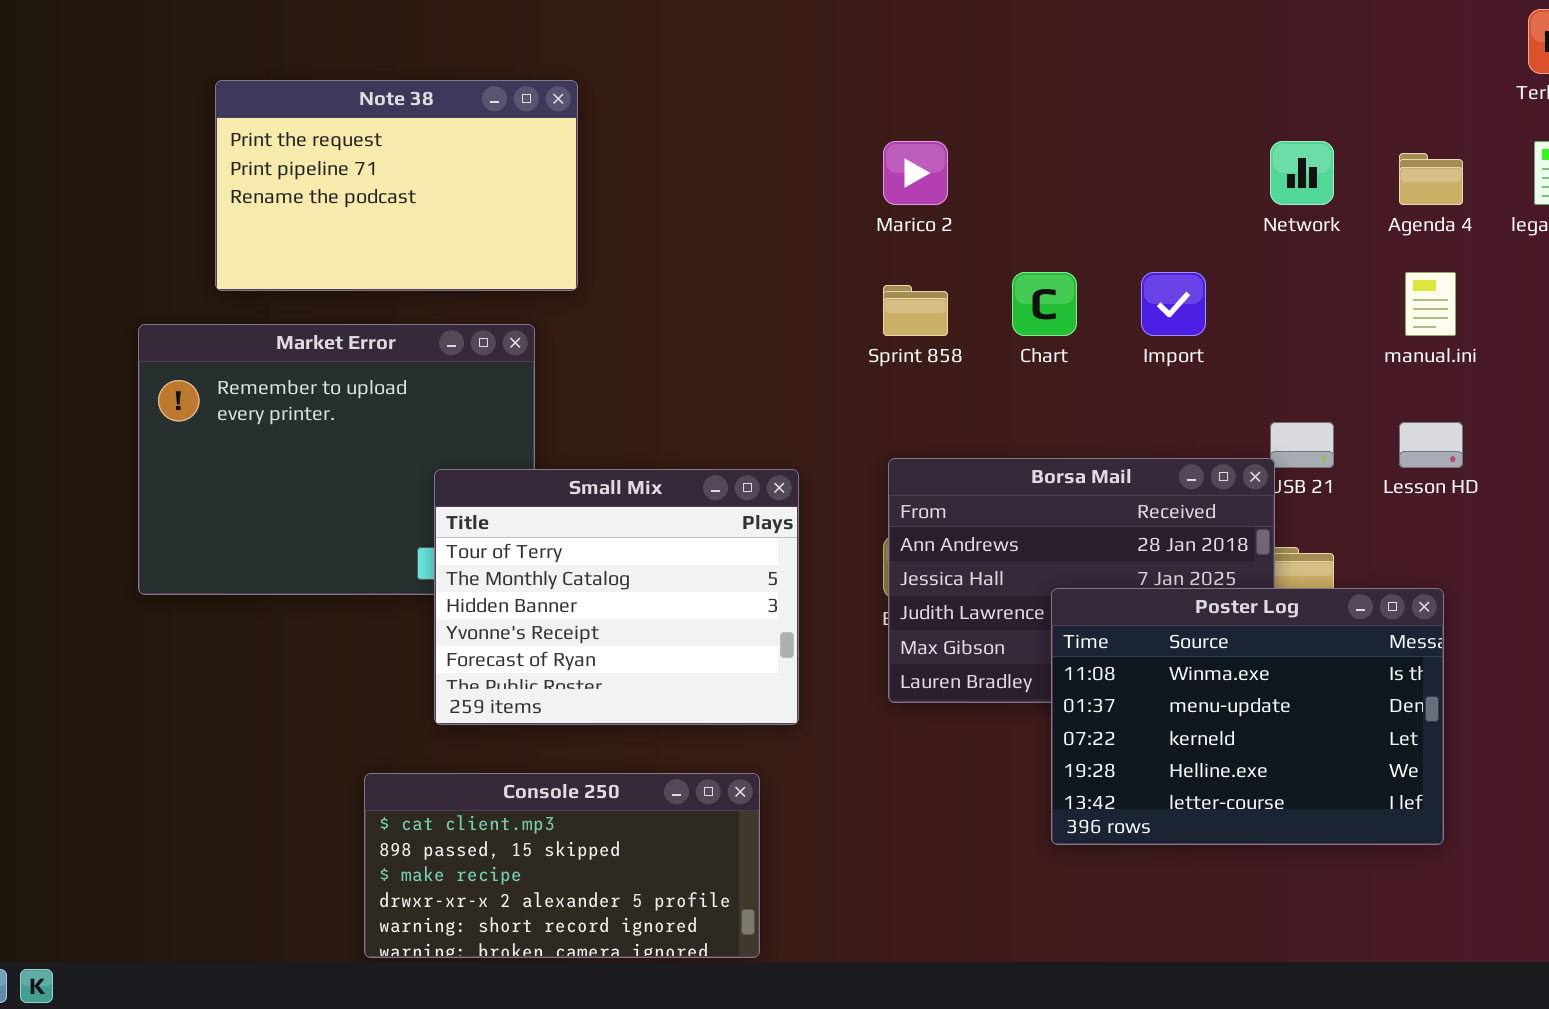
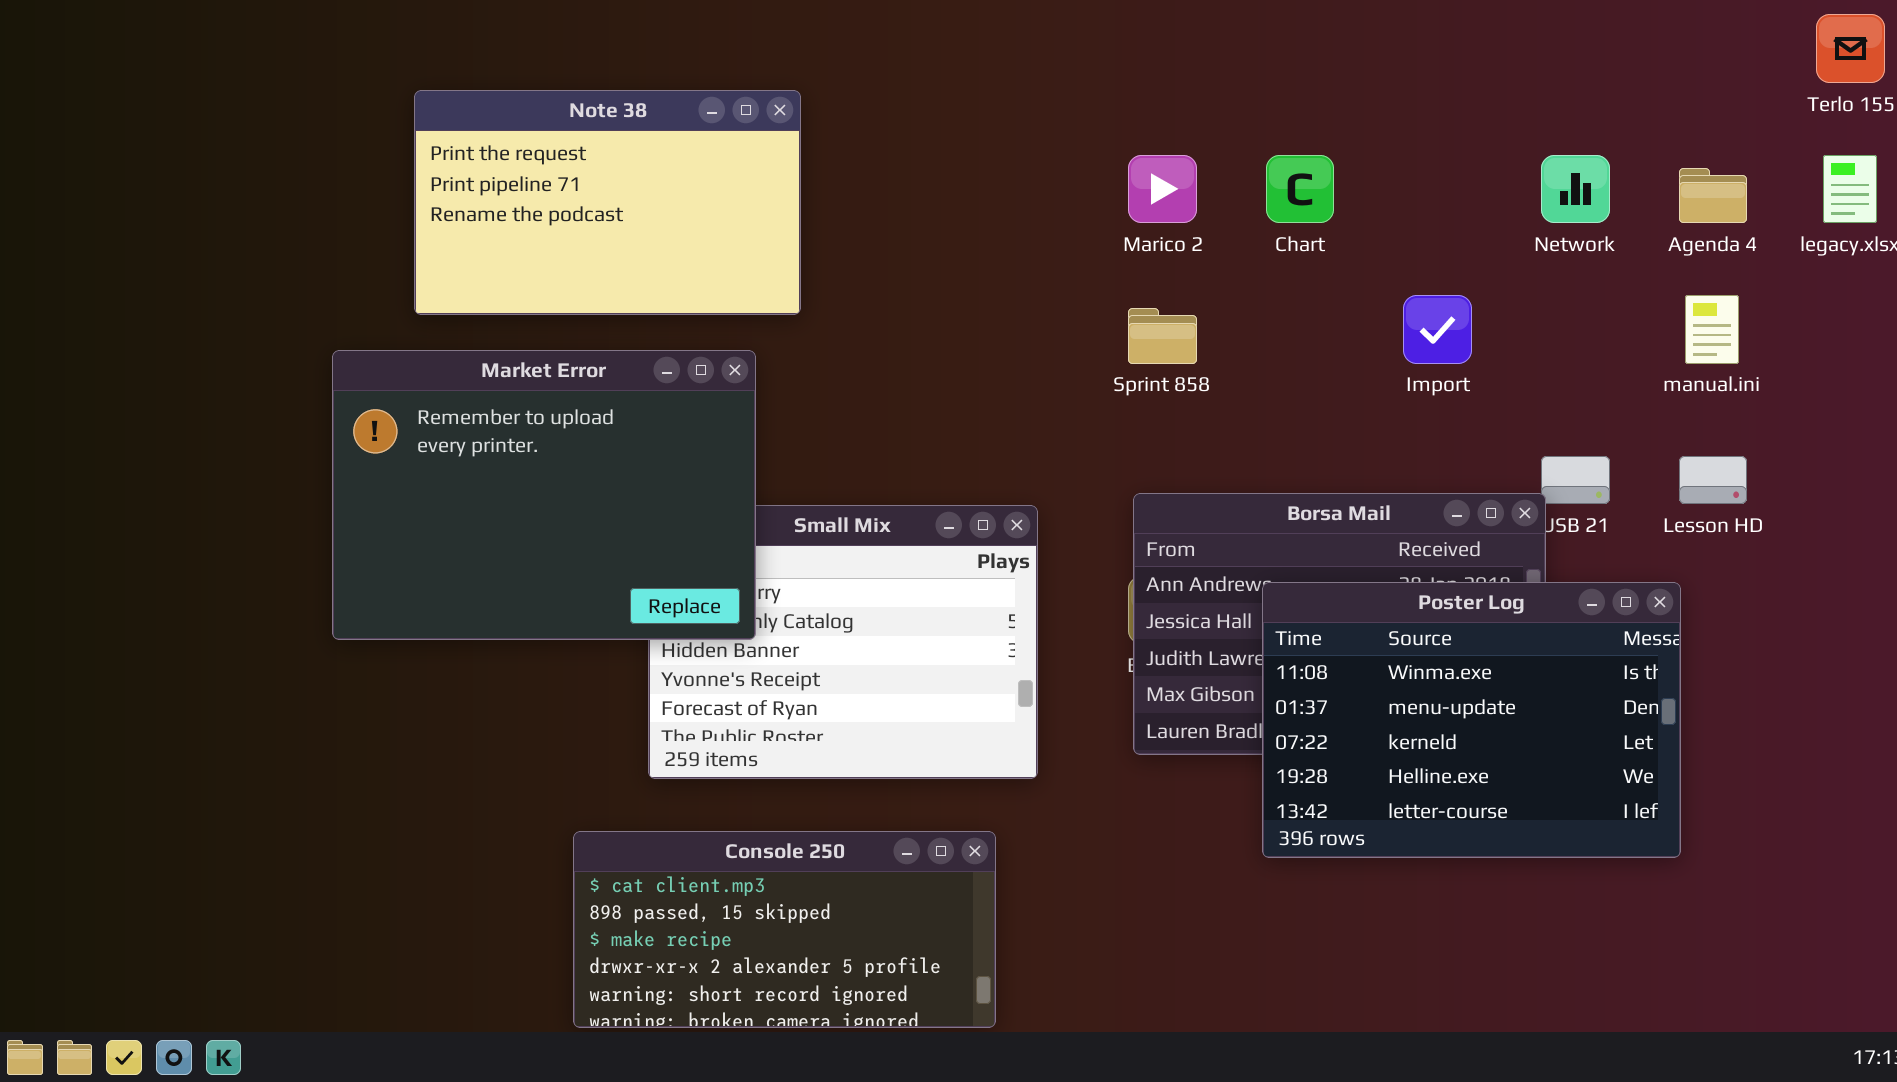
Chart: [1012,272,1077,336] -> [1266,155,1334,223], moved
Market Error: [138,324,535,595] -> [332,350,756,640], raised
Poster Log: [1051,588,1444,845] -> [1262,582,1681,858], moved

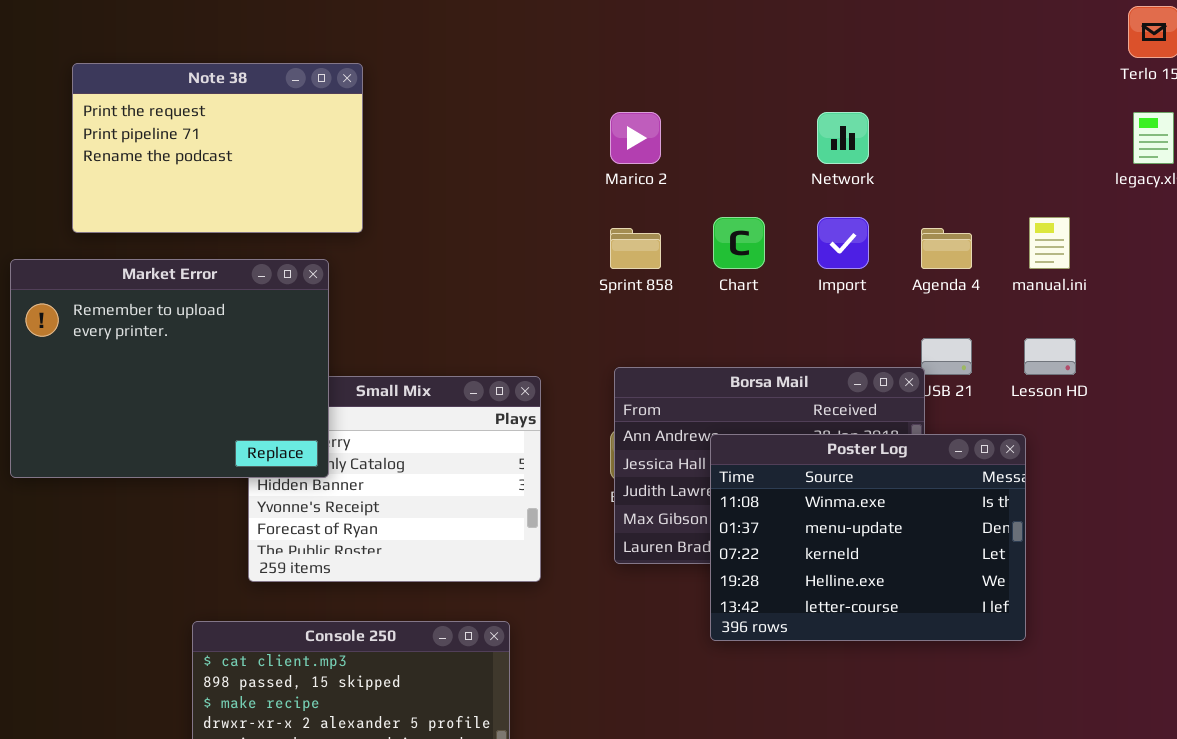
Chart: [1266,155,1334,223] -> [713,217,765,269], moved
Network: [1541,155,1610,223] -> [817,112,869,164], moved
Agenda 4: [1679,168,1747,223] -> [921,228,972,269], moved

